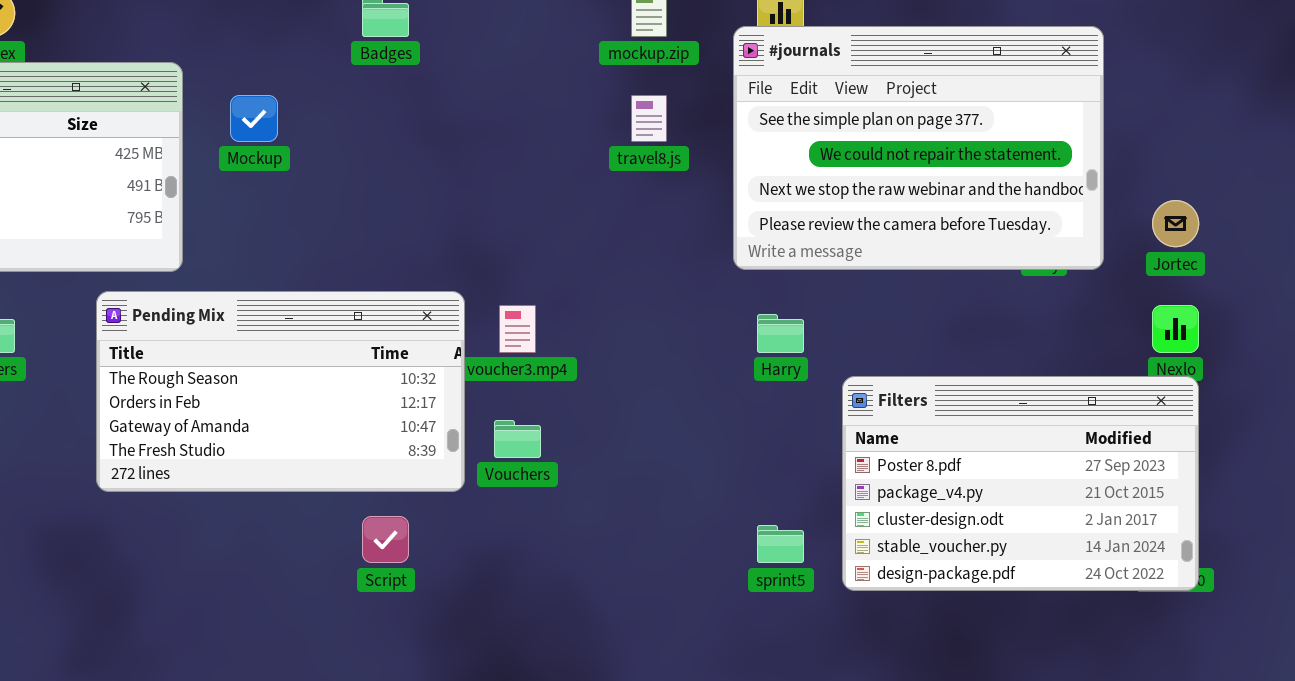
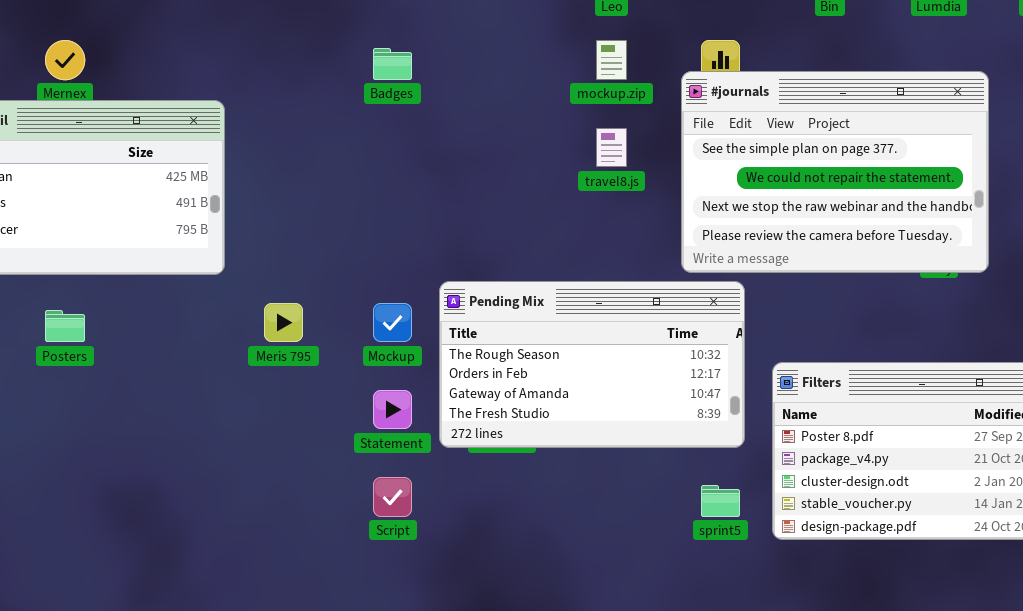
Mockup: [230,95,278,142] -> [373,303,412,342], moved
Pending Mix: [96,291,465,492] -> [439,281,745,448], moved

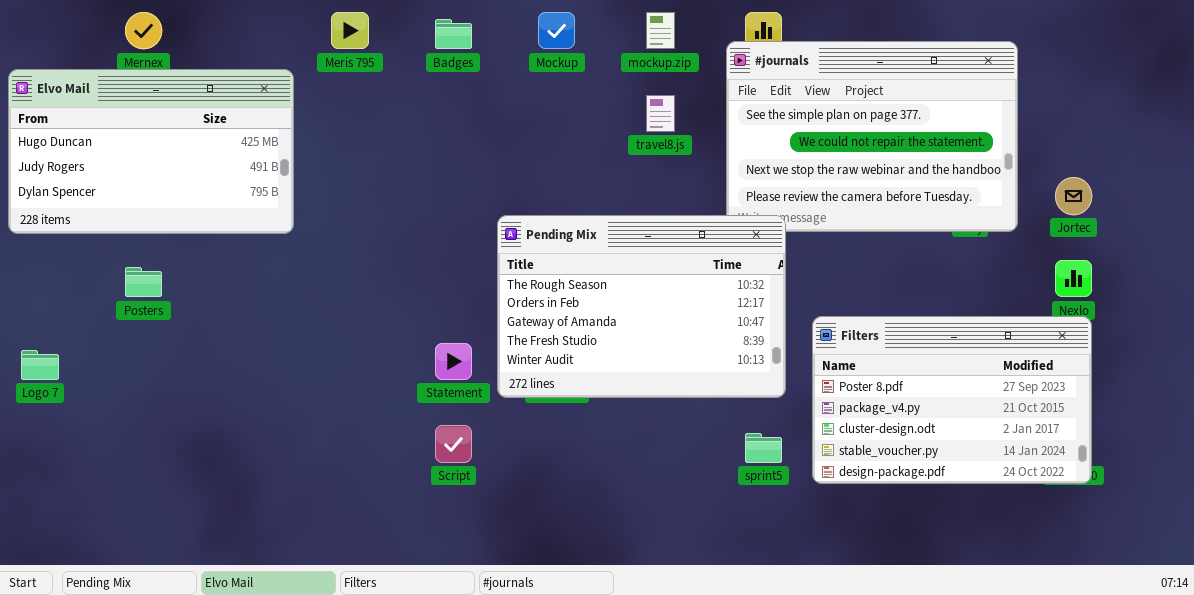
Pending Mix: [439,281,745,448] -> [497,215,786,398], resized
Meris 795: [264,303,303,342] -> [331,12,369,49], moved
Mockup: [373,303,412,342] -> [538,12,575,49], moved

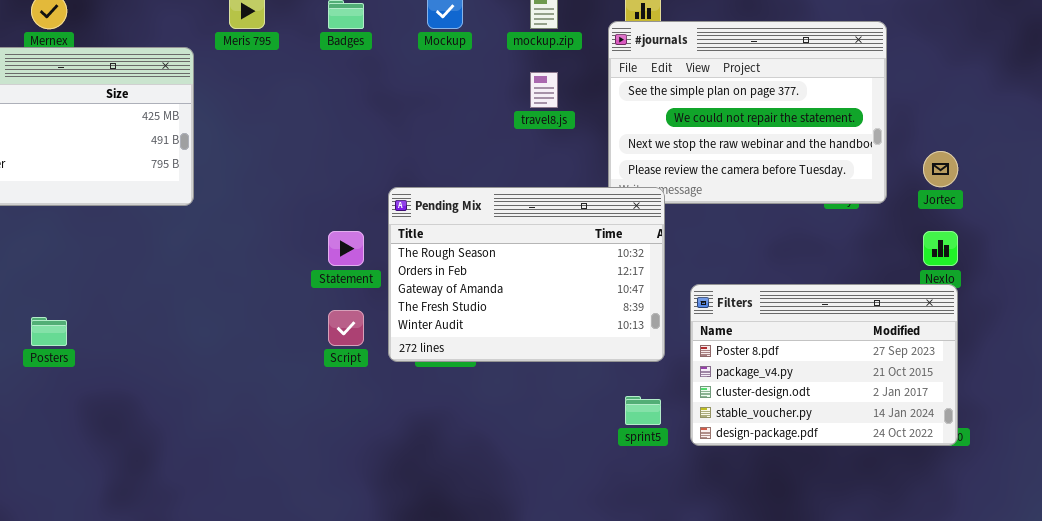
Posters: [125,267,162,297] -> [31,317,67,346], moved
Statement: [435,343,472,380] -> [328,231,364,266], moved
Script: [435,425,472,463] -> [328,310,364,346], moved

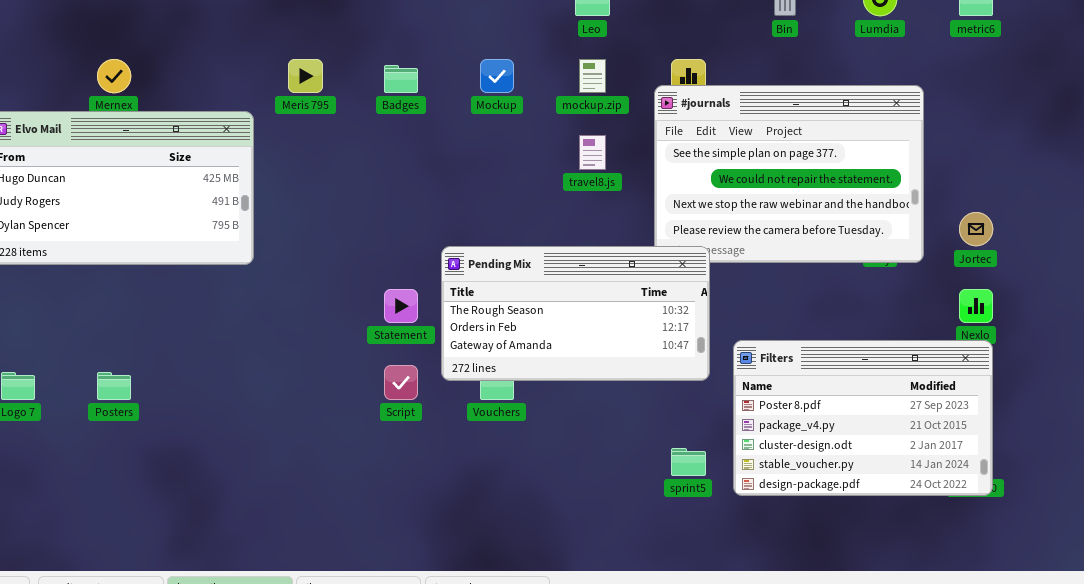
Pending Mix: [388,187,665,362] -> [441,246,710,381], resized

